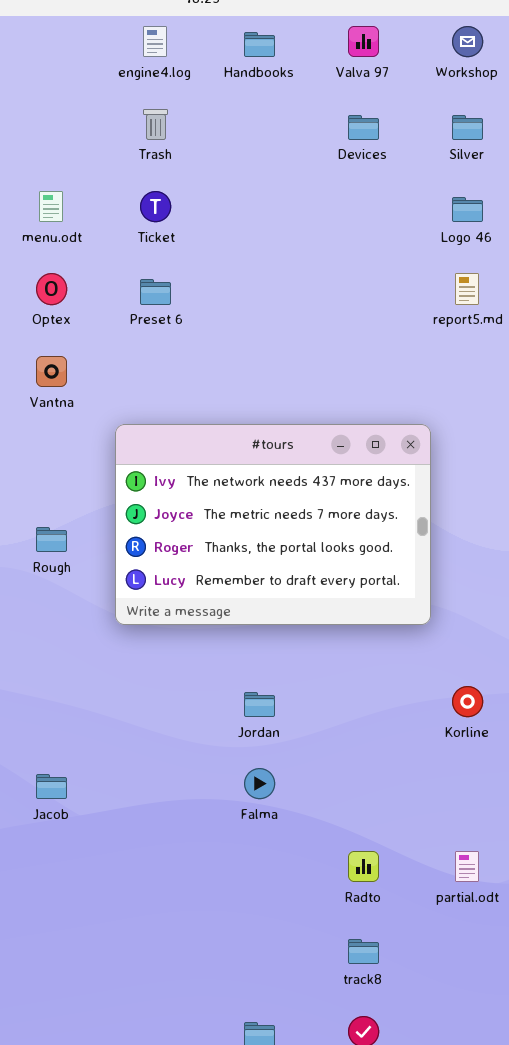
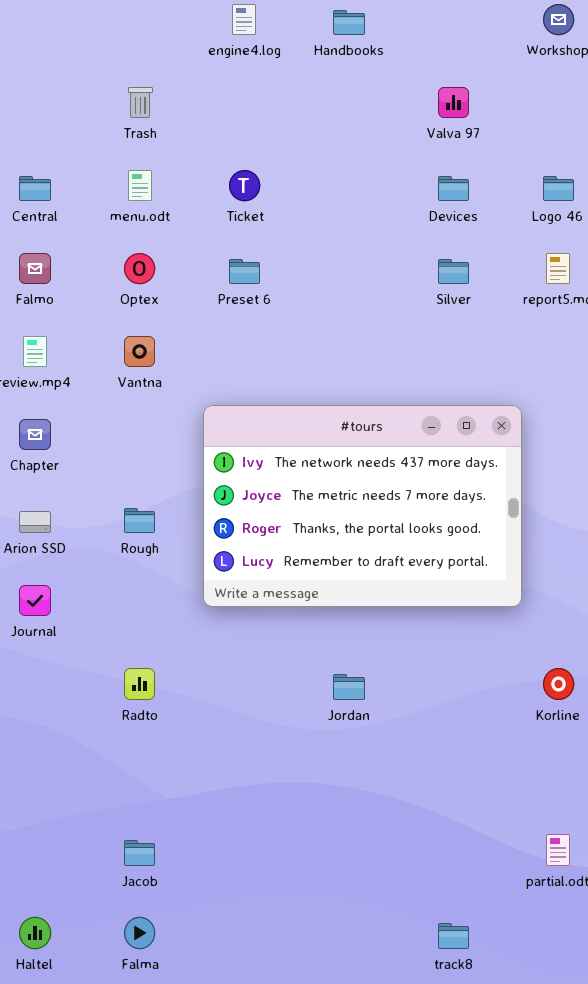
Valva 97: [348,26,379,57] -> [438,87,469,118], moved
Trash: [143,109,168,140] -> [128,87,153,118], moved
Devices: [348,115,379,140] -> [438,176,469,201], moved
Silver: [452,115,483,140] -> [438,259,469,284], moved
Falma: [244,768,275,799] -> [124,917,155,949], moved
Jacob: [36,774,67,799] -> [124,840,155,866], moved
Radto: [348,851,379,882] -> [124,668,155,700], moved

